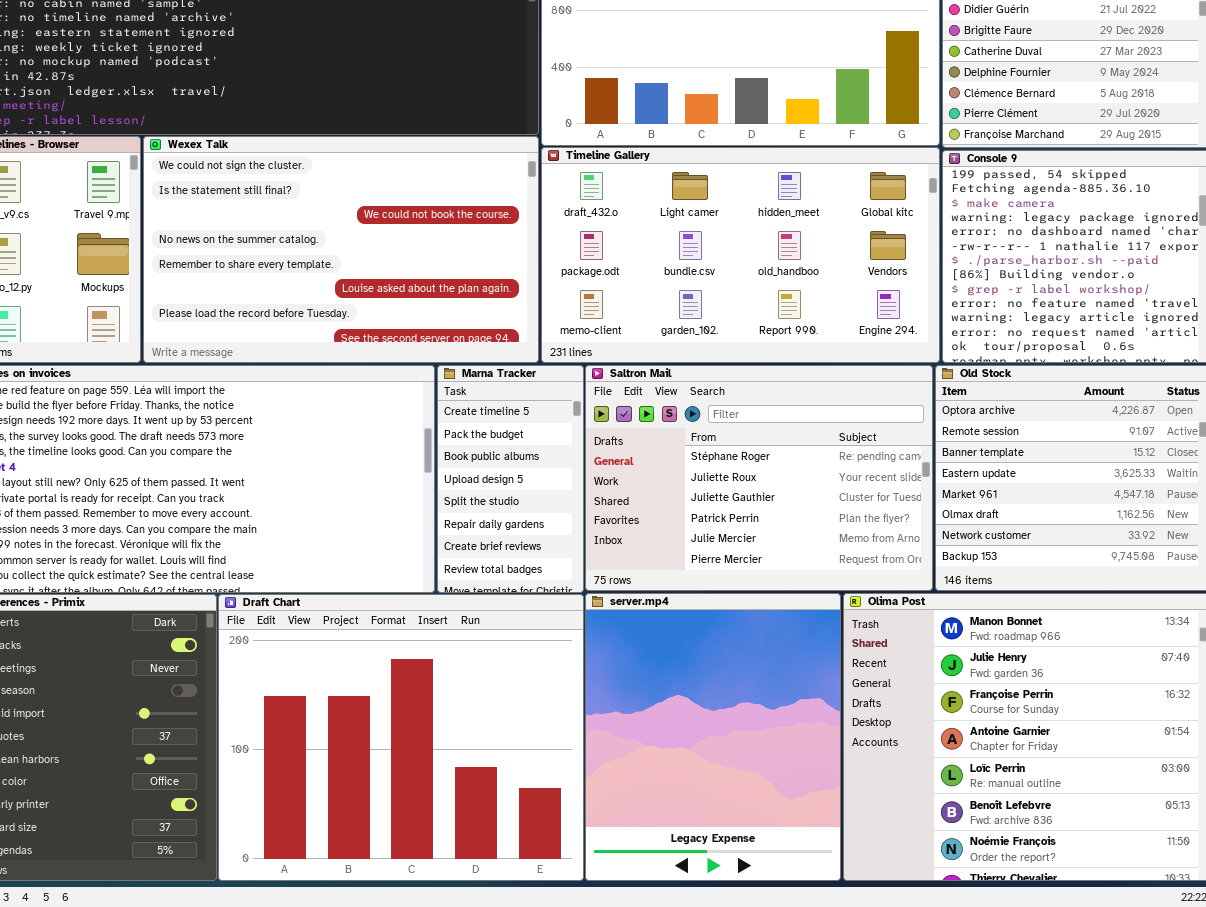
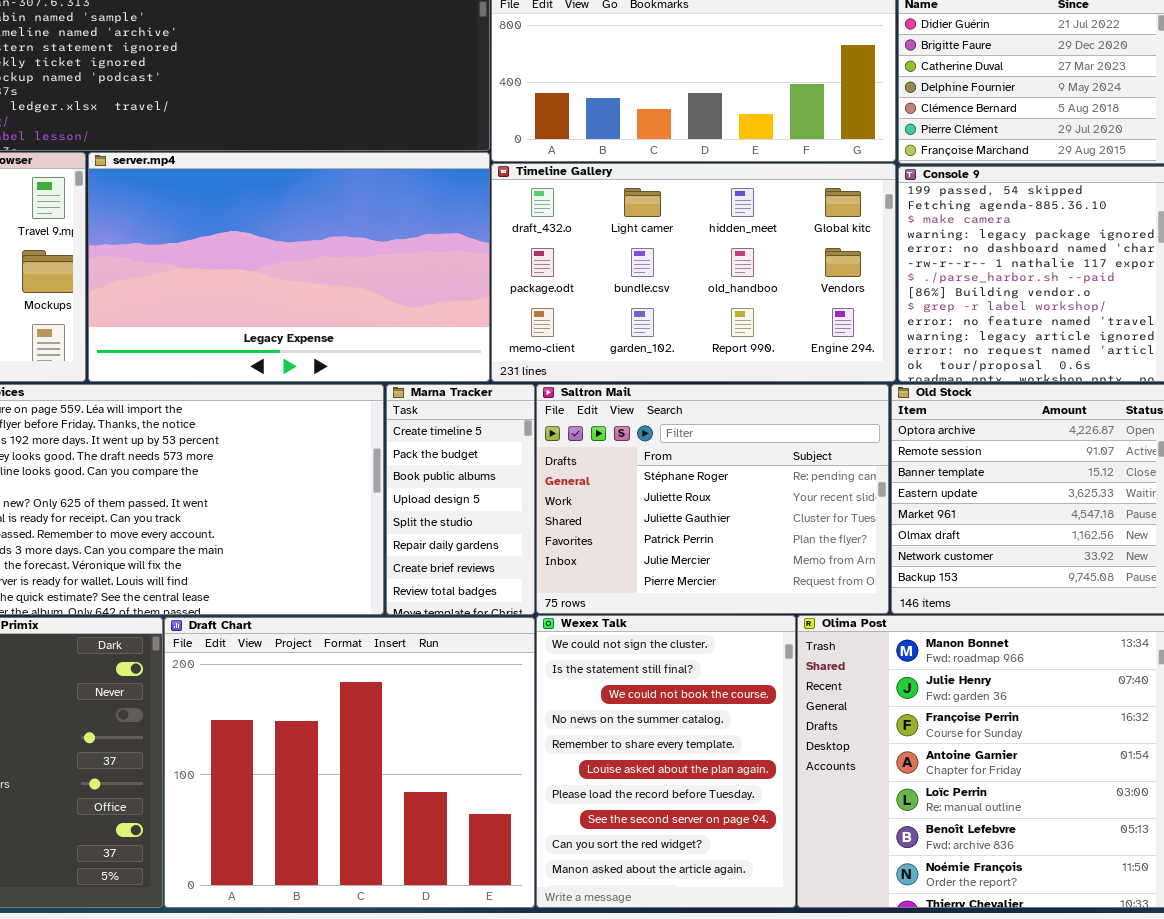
Wexex Talk: [143,136,539,363] -> [536,615,796,908], moved, resized
server.mp4: [585,593,841,881] -> [88,152,490,382], moved, resized

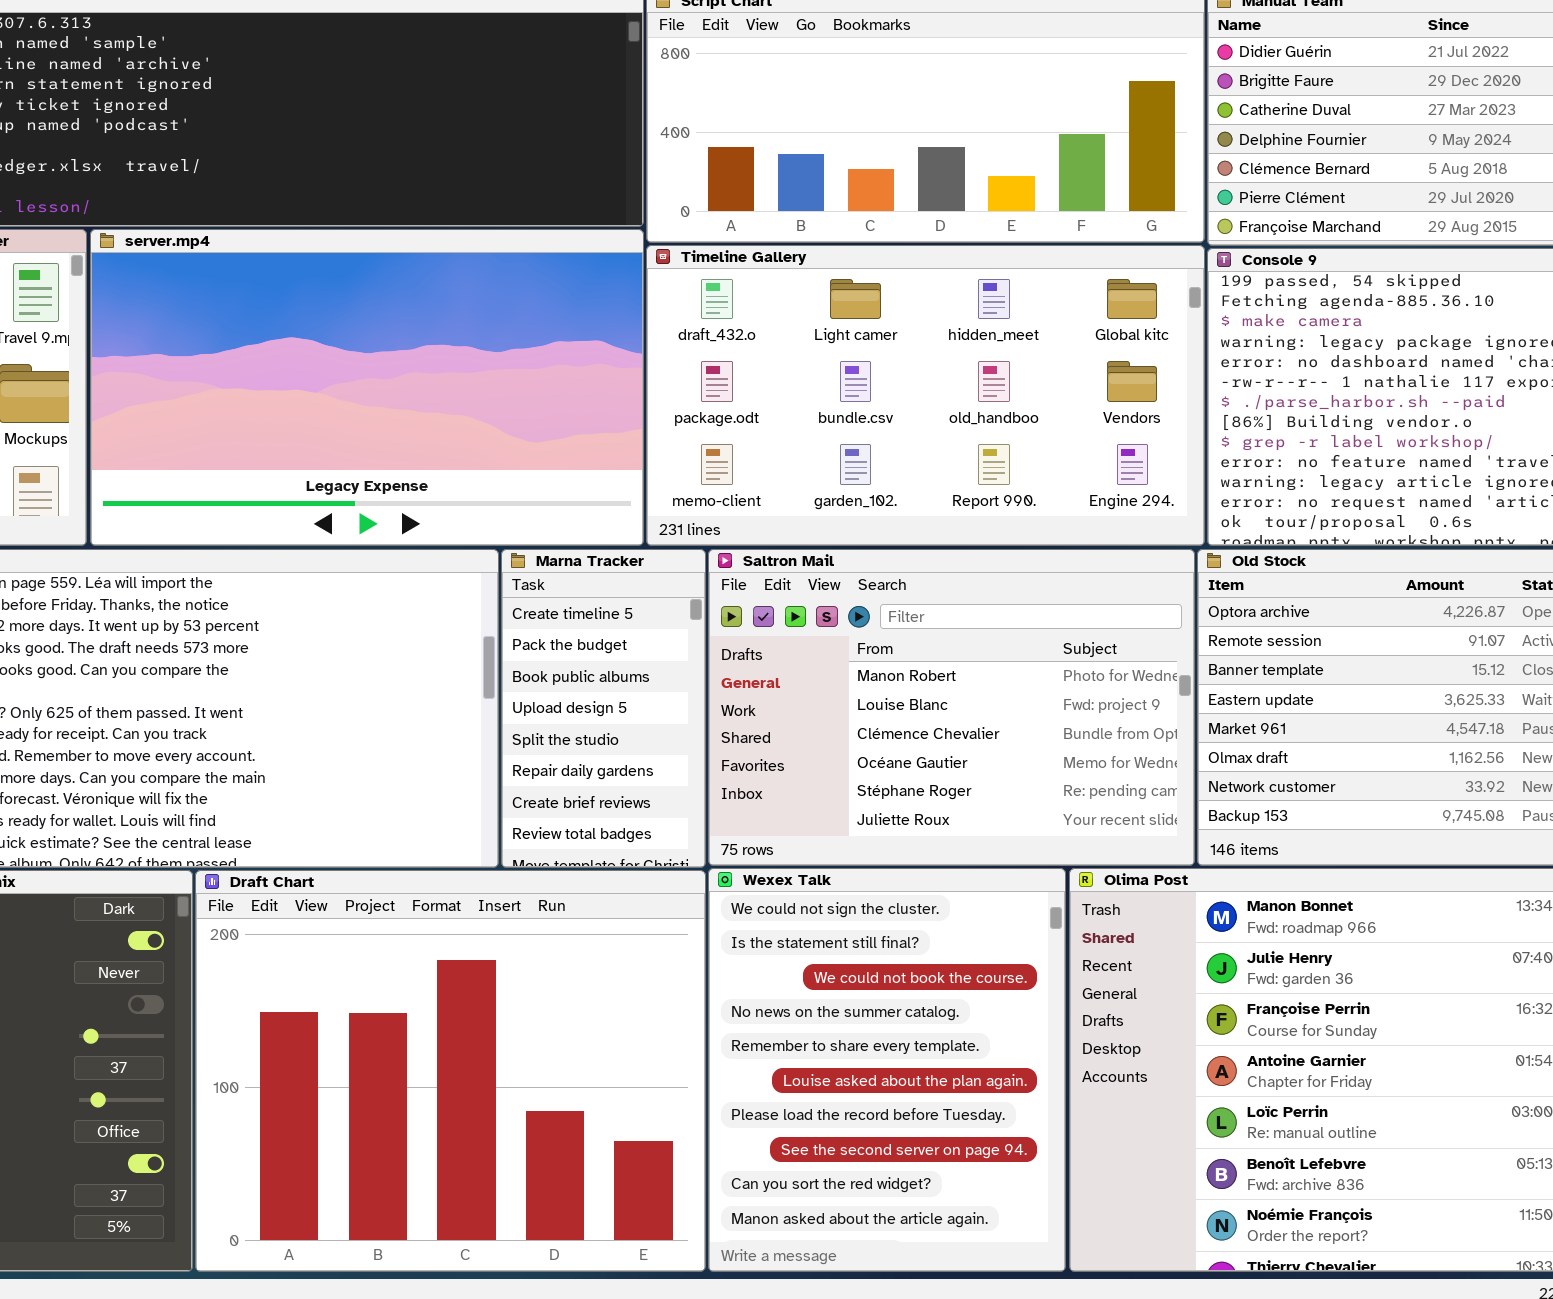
Saltron Mail: [536,384,889,614] -> [708,549,1195,866], scrolled up 4 rows

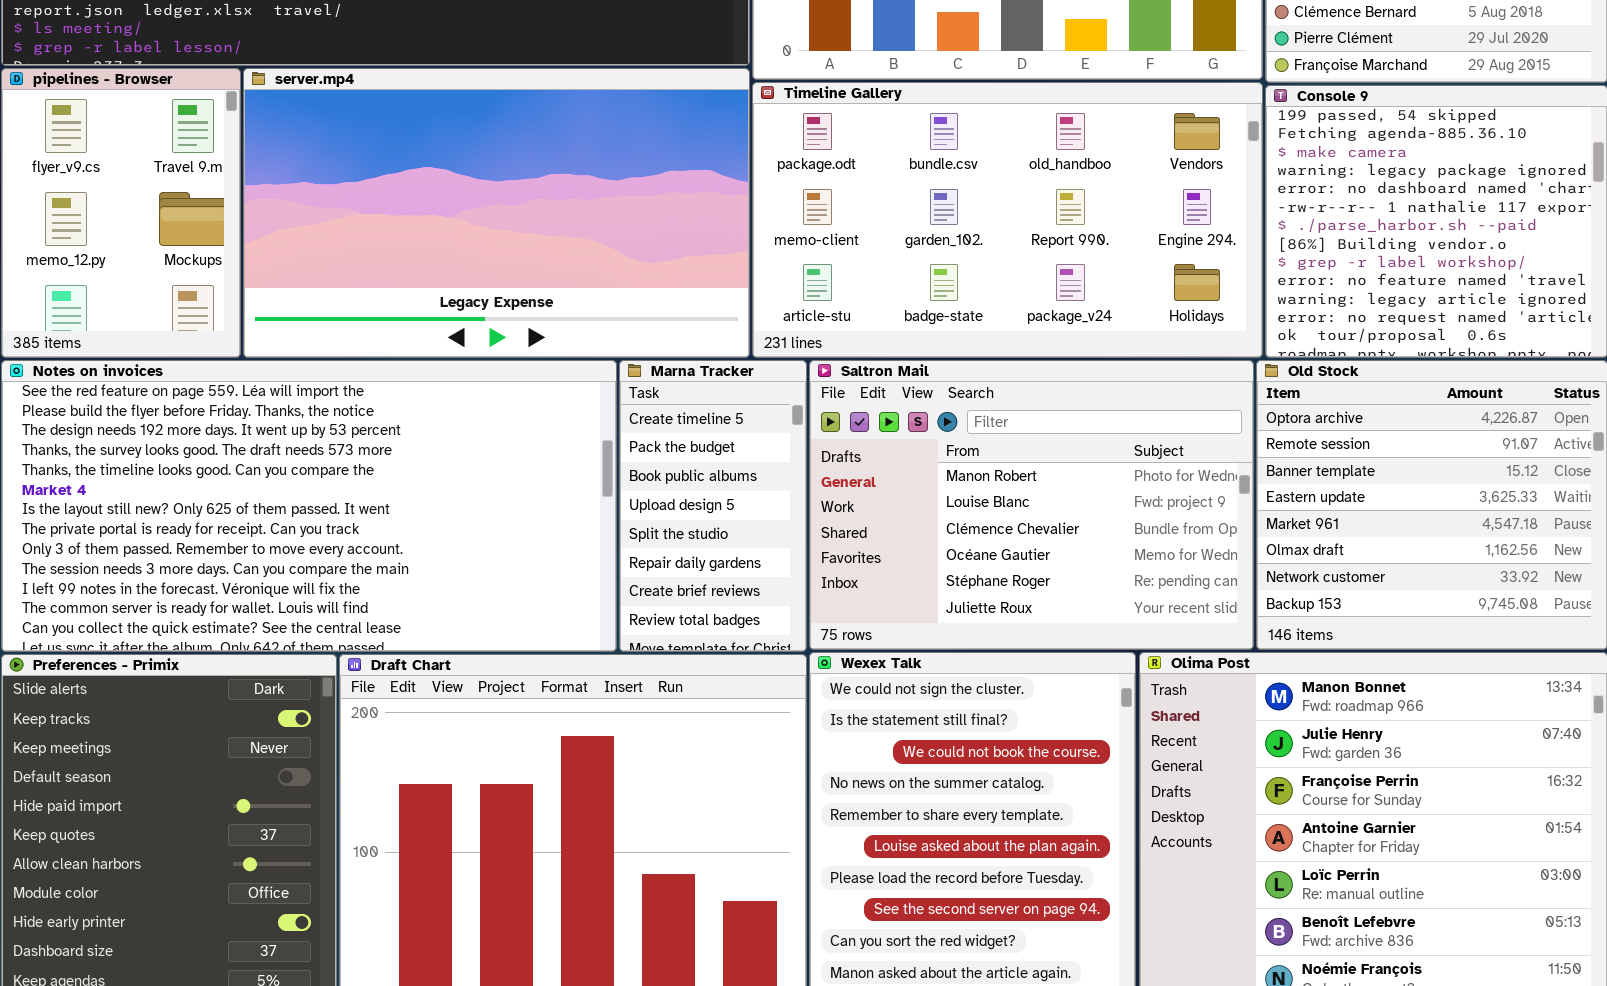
Timeline Gallery: [646,245,1205,546] -> [752,82,1263,358], scrolled down 1 row

